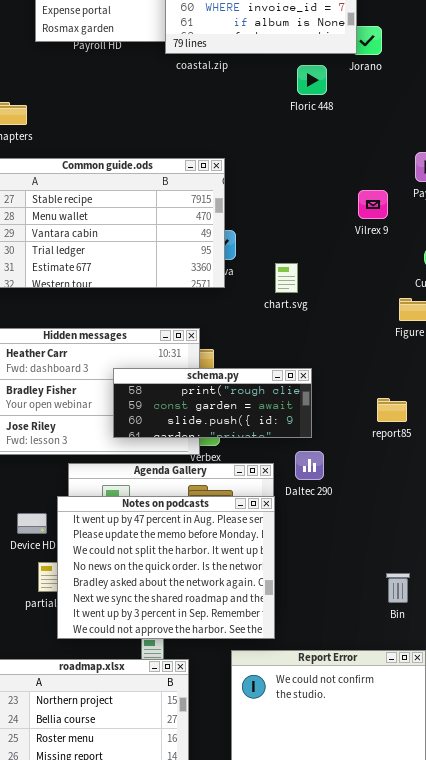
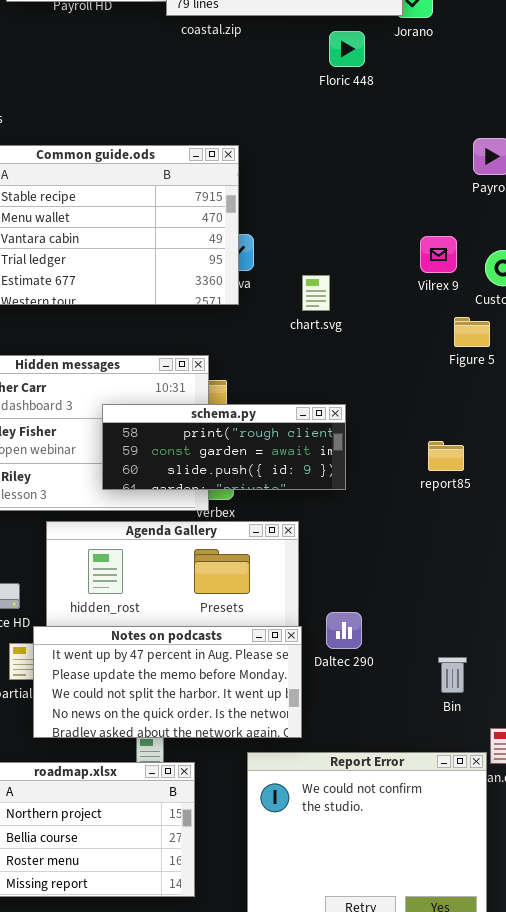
Vilrex 9: [358,190,388,219] -> [420,236,457,273], moved
Daltec 290: [295,451,324,480] -> [326,612,362,649], moved
Notes on podcasts: [57,496,275,639] -> [33,626,302,738], resized

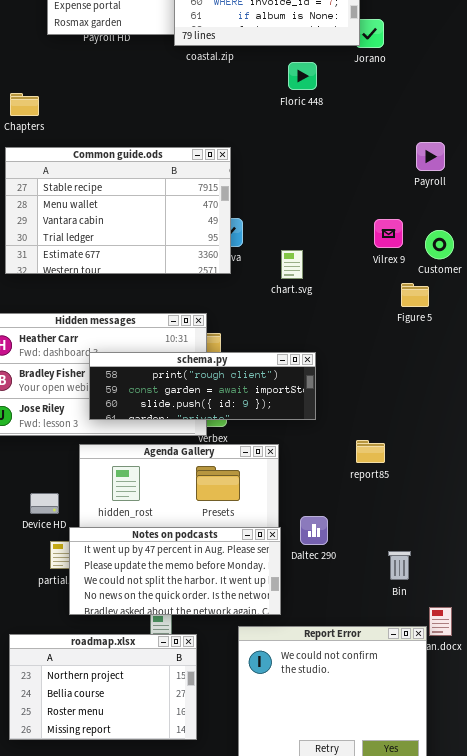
Floric 448: [329,31,365,67] -> [288,62,317,90], moved
schema.py: [102,404,346,490] -> [89,352,316,420], resized
report85: [428,441,464,471] -> [356,440,385,463], moved

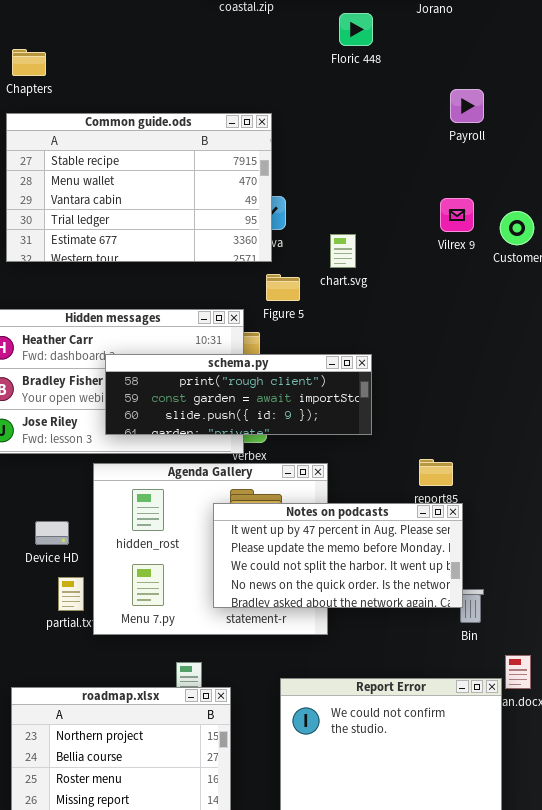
Payroll: [416,142,445,171] -> [450,89,484,123], moved
Figure 5: [401,283,429,307] -> [266,274,300,301], moved
Notes on podcasts: [69,527,281,615] -> [213,503,463,608], moved

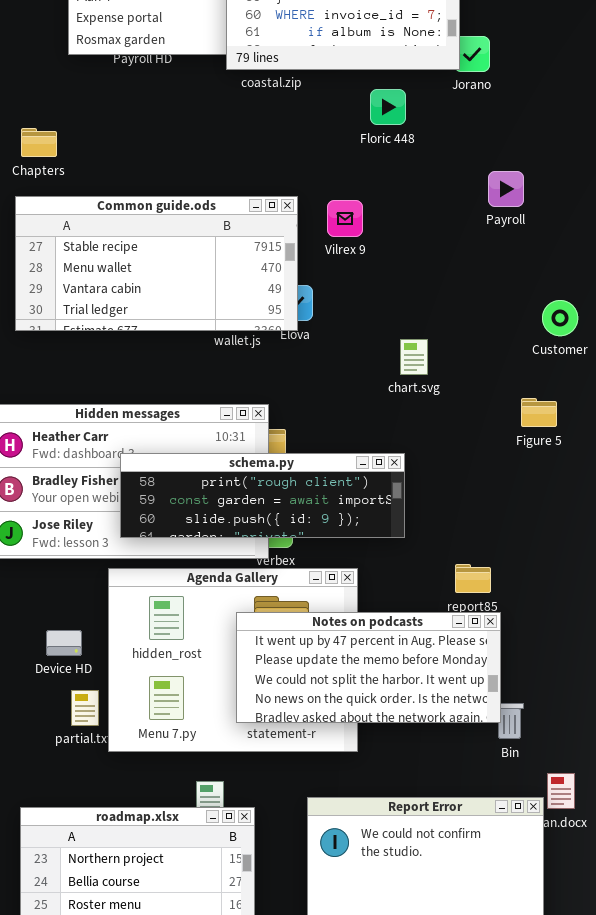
Common guide.ods: [6,113,272,262] -> [15,196,298,331], resized
Vilrex 9: [440,198,474,232] -> [327,200,363,237], moved
chart.svg: [330,234,356,268] -> [400,339,428,375], moved
Figure 5: [266,274,300,301] -> [521,398,557,427], moved

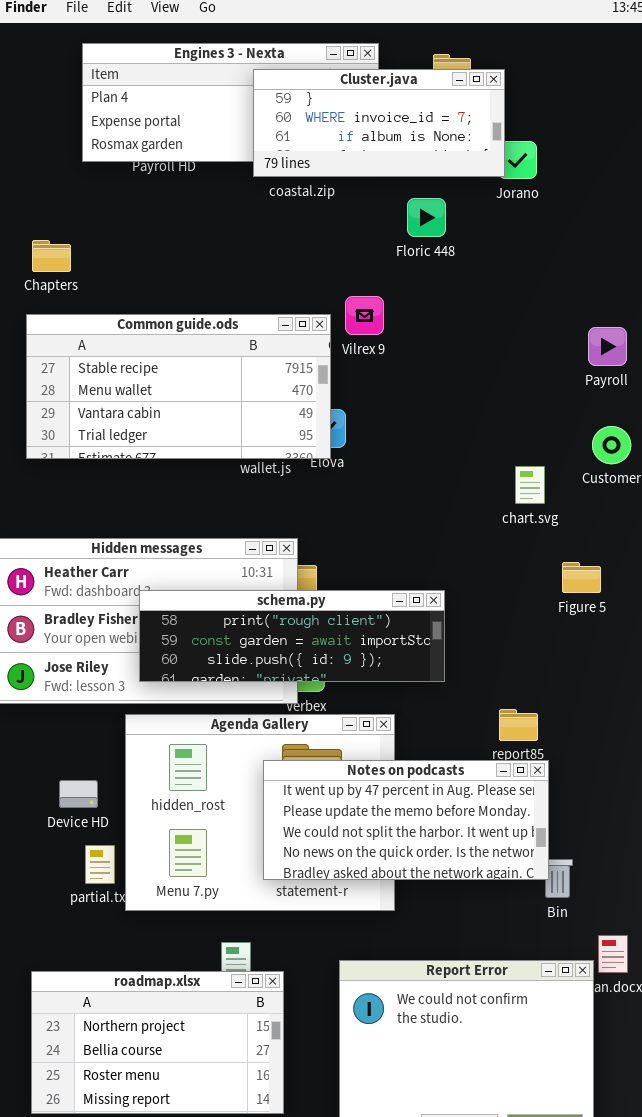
Payroll: [488,171,524,207] -> [588,327,627,366], moved
Vilrex 9: [327,200,363,237] -> [345,296,384,335], moved
chart.svg: [400,339,428,375] -> [515,466,545,504], moved
Figure 5: [521,398,557,427] -> [562,562,601,593], moved

